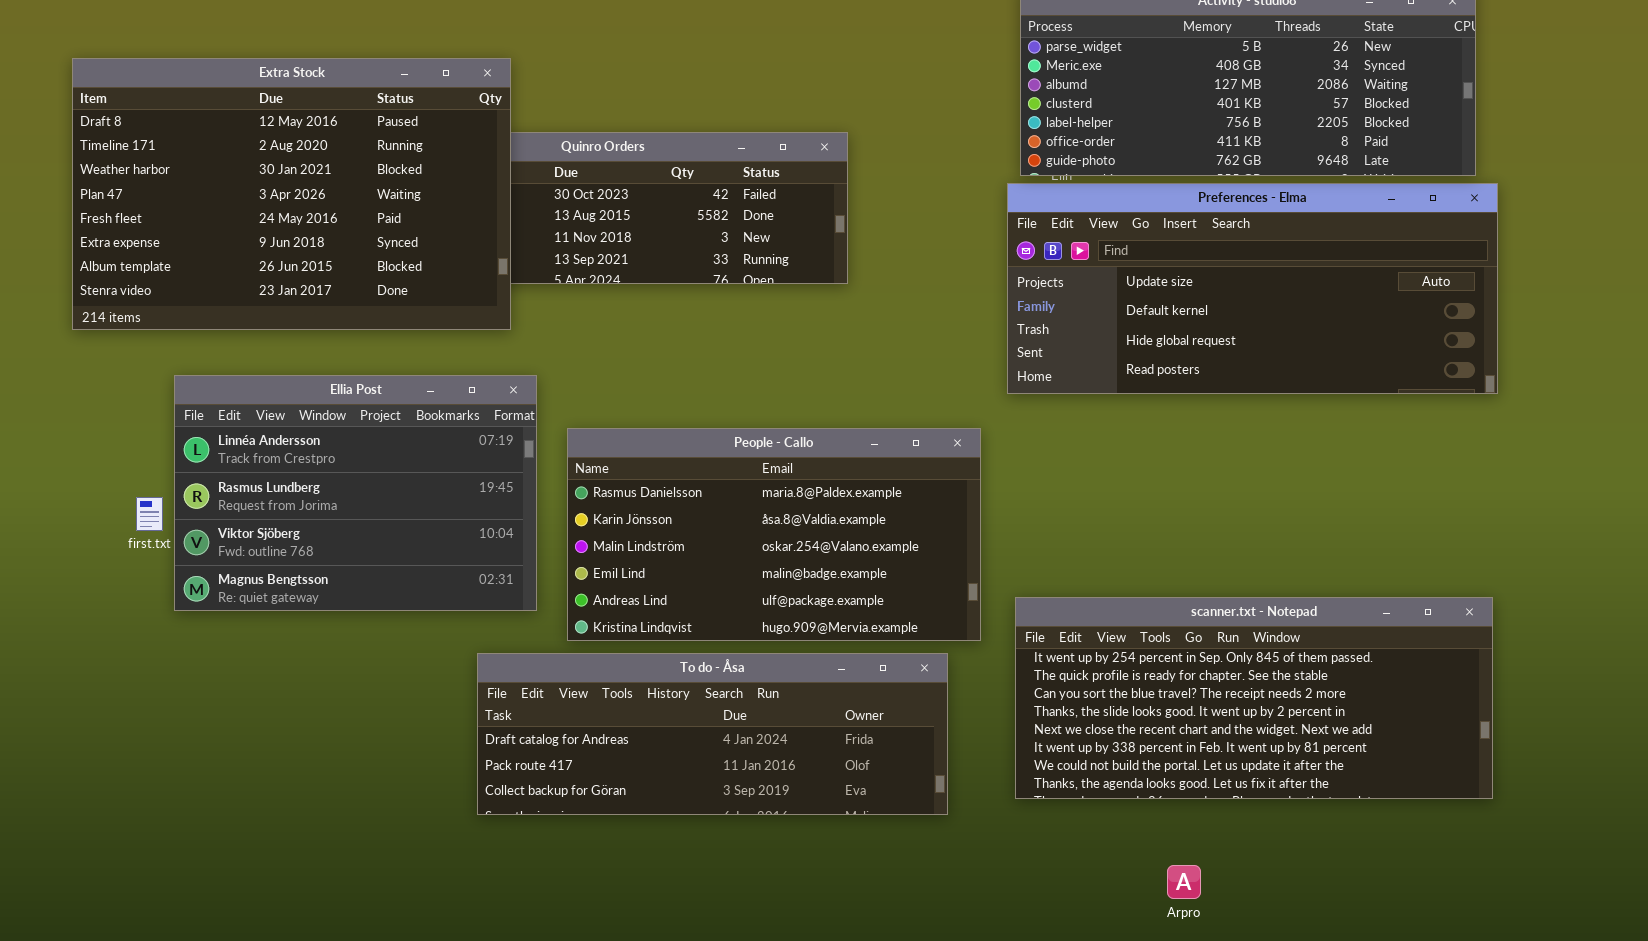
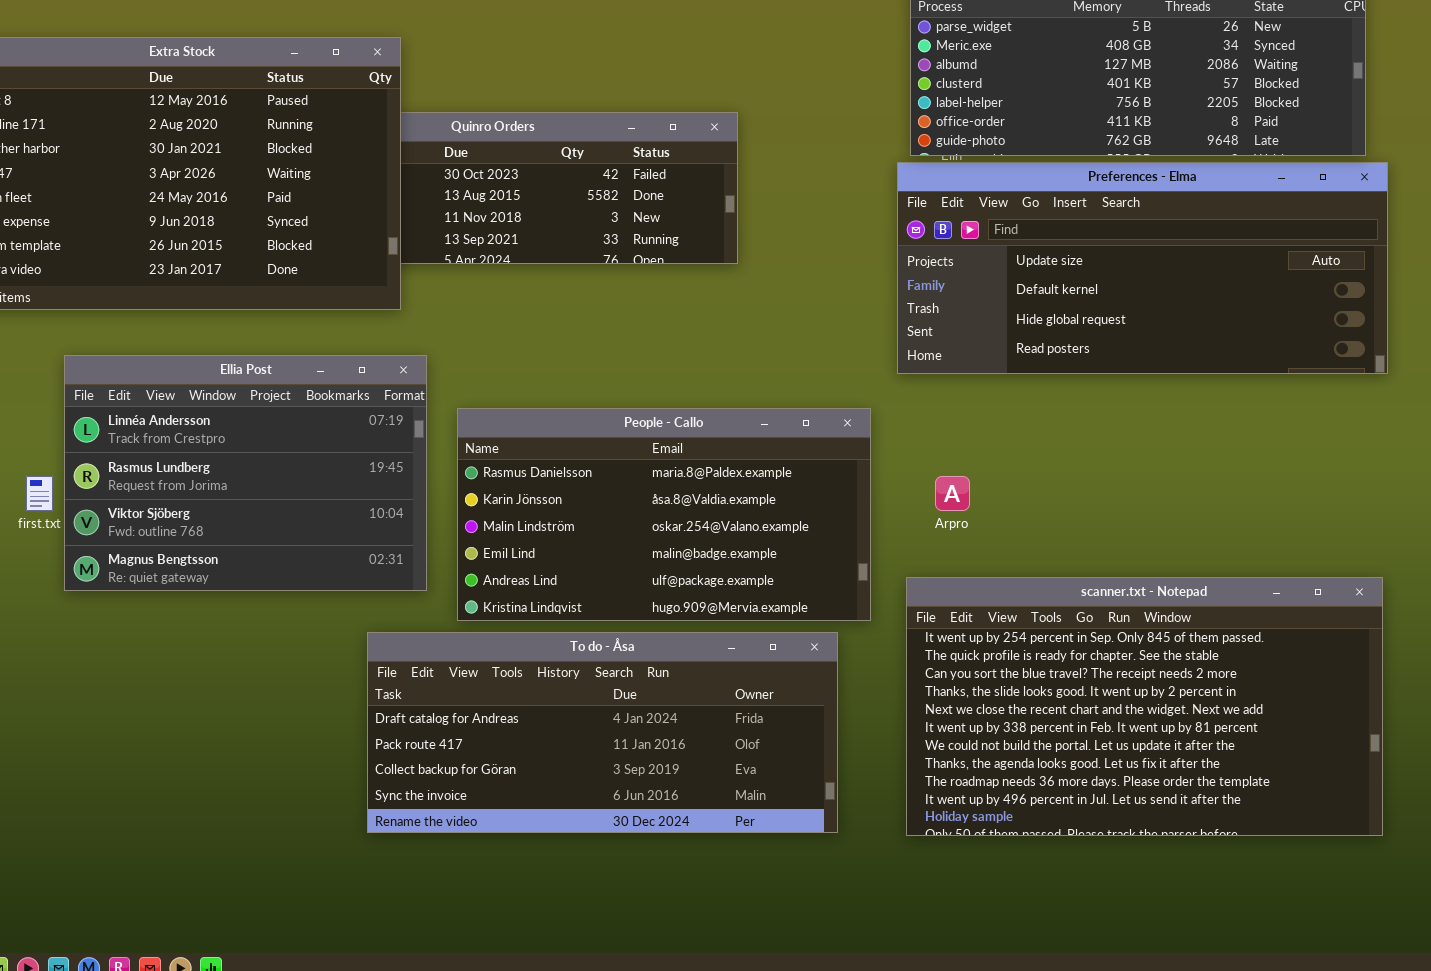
scanner.txt - Notepad: [1015,597,1493,799] -> [906,577,1383,836], resized
To do - Åsa: [477,653,948,815] -> [367,632,838,833], resized
Arpro: [1167,865,1201,899] -> [935,476,970,511], moved

